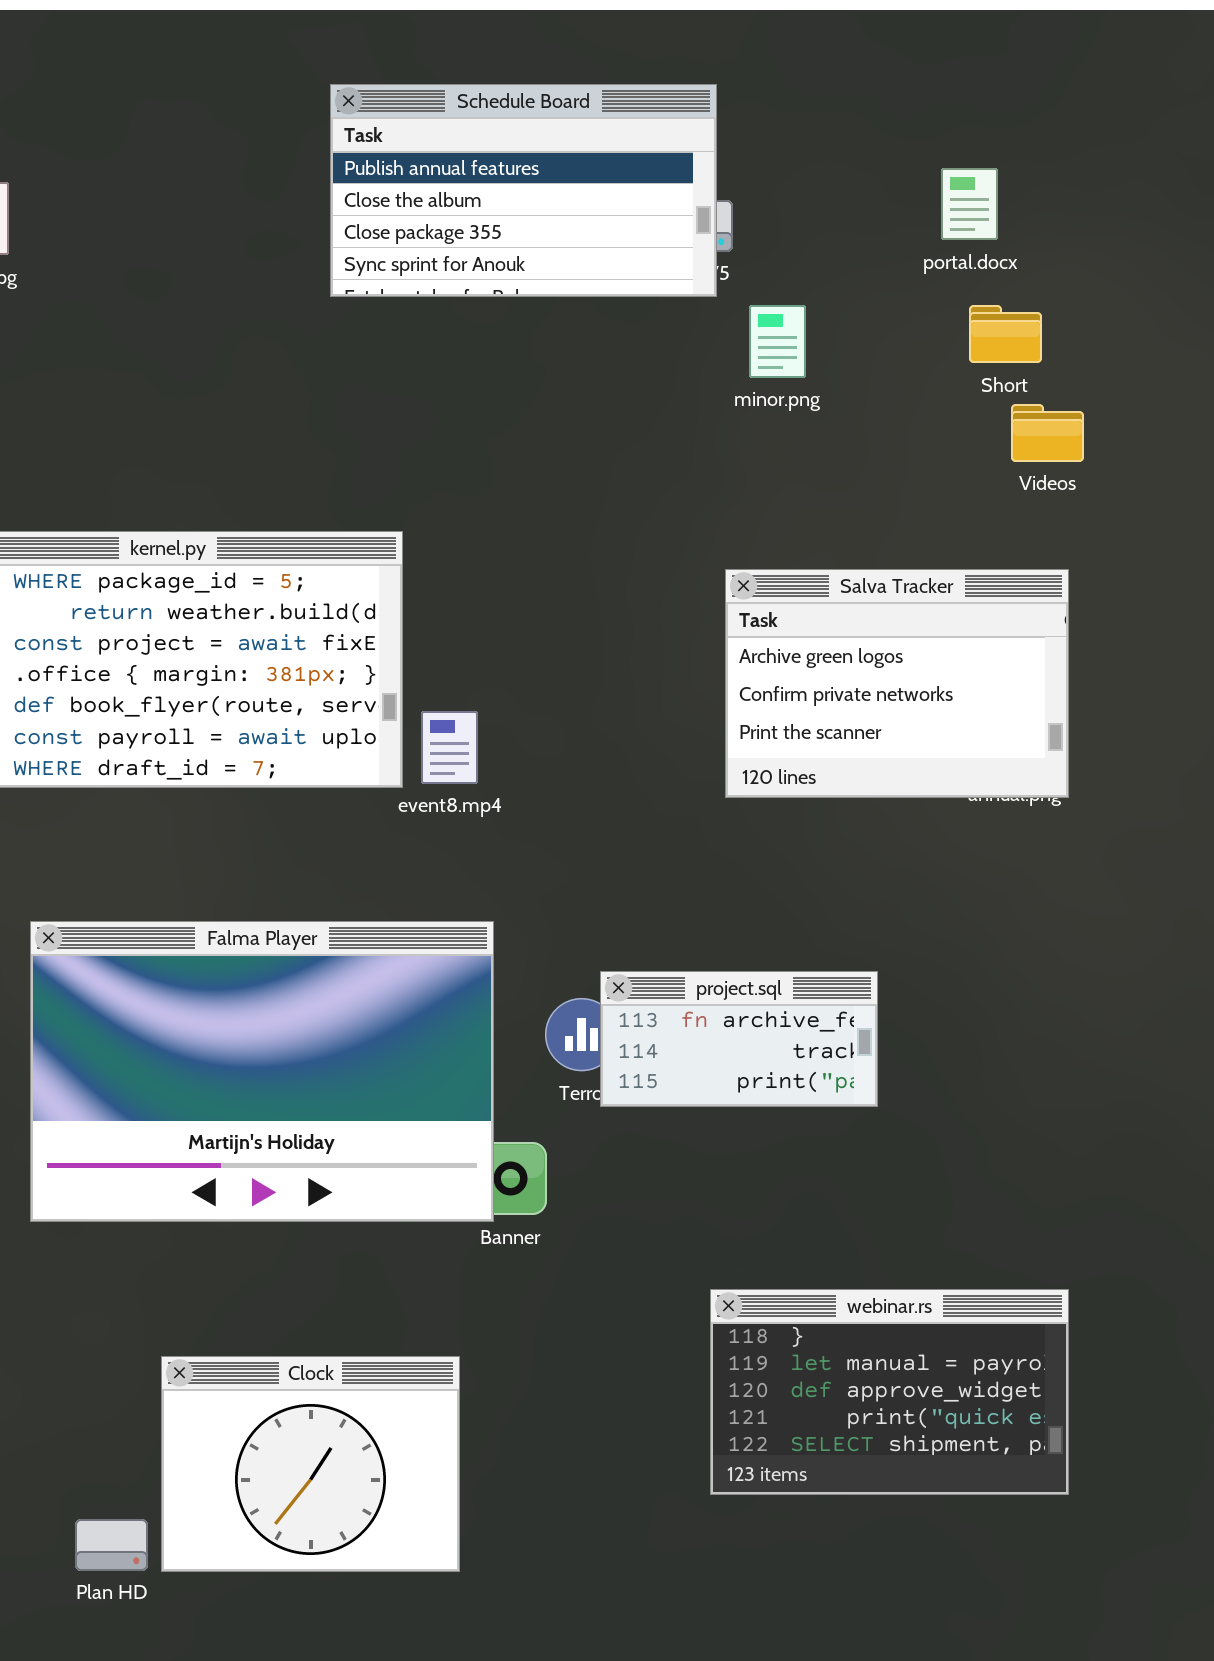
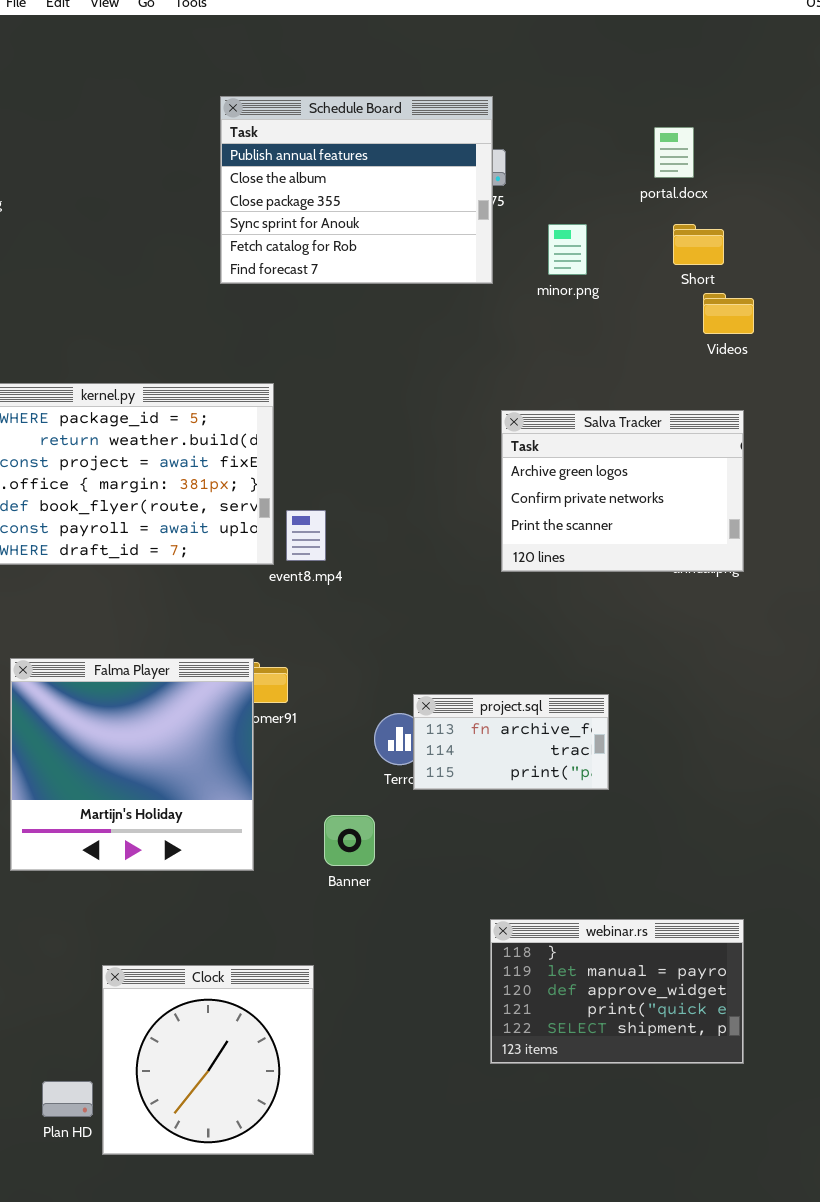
Schedule Board: [330,84,717,297] -> [220,96,493,284], moved, resized
minor.png: [749,305,806,378] -> [548,224,587,275], moved
Falma Player: [30,921,494,1222] -> [10,658,254,871], resized
Clock: [161,1356,460,1572] -> [102,965,314,1155], resized

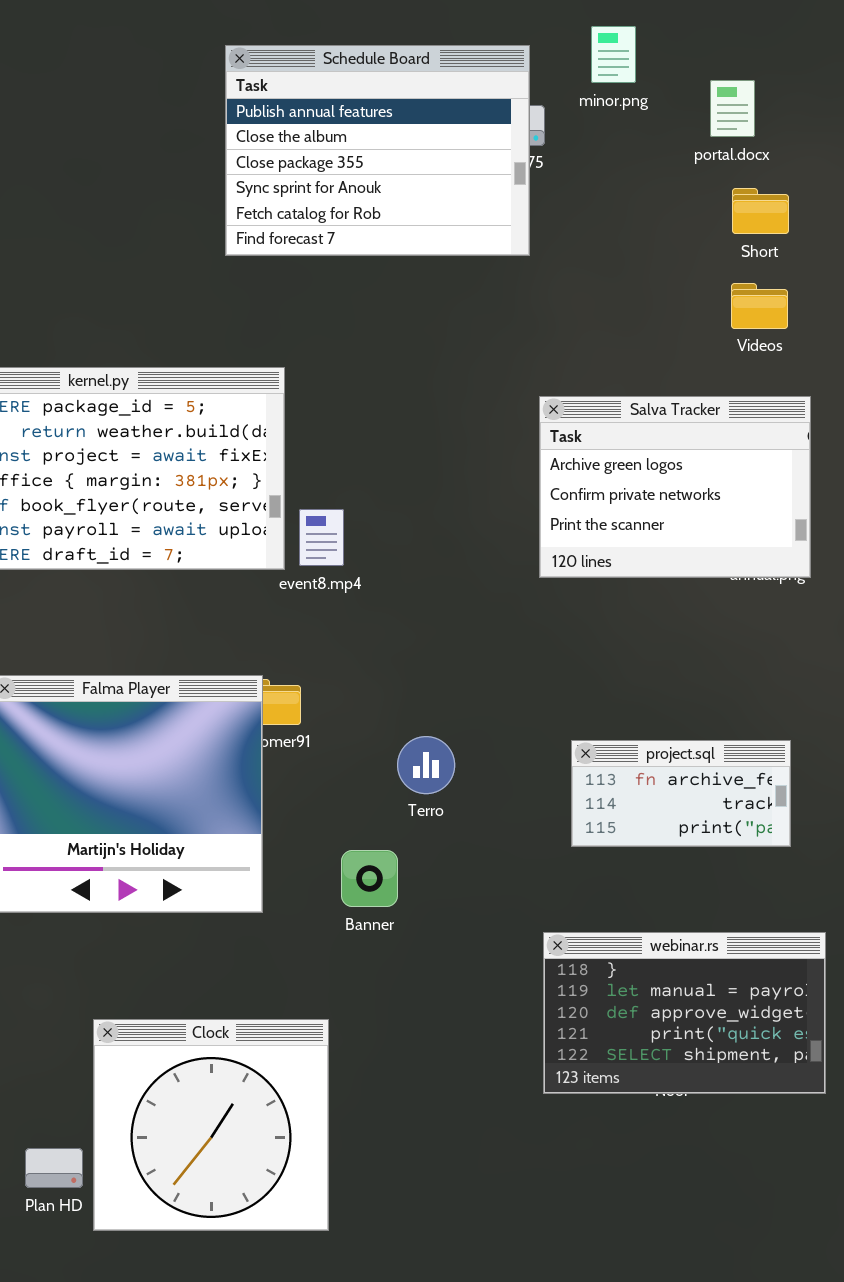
minor.png: [548,224,587,275] -> [591,26,636,83], moved
Videos: [703,293,754,334] -> [731,283,788,329], moved
project.sql: [413,694,609,790] -> [571,740,791,847], moved
webinar.rs: [490,919,744,1064] -> [543,932,826,1094], moved

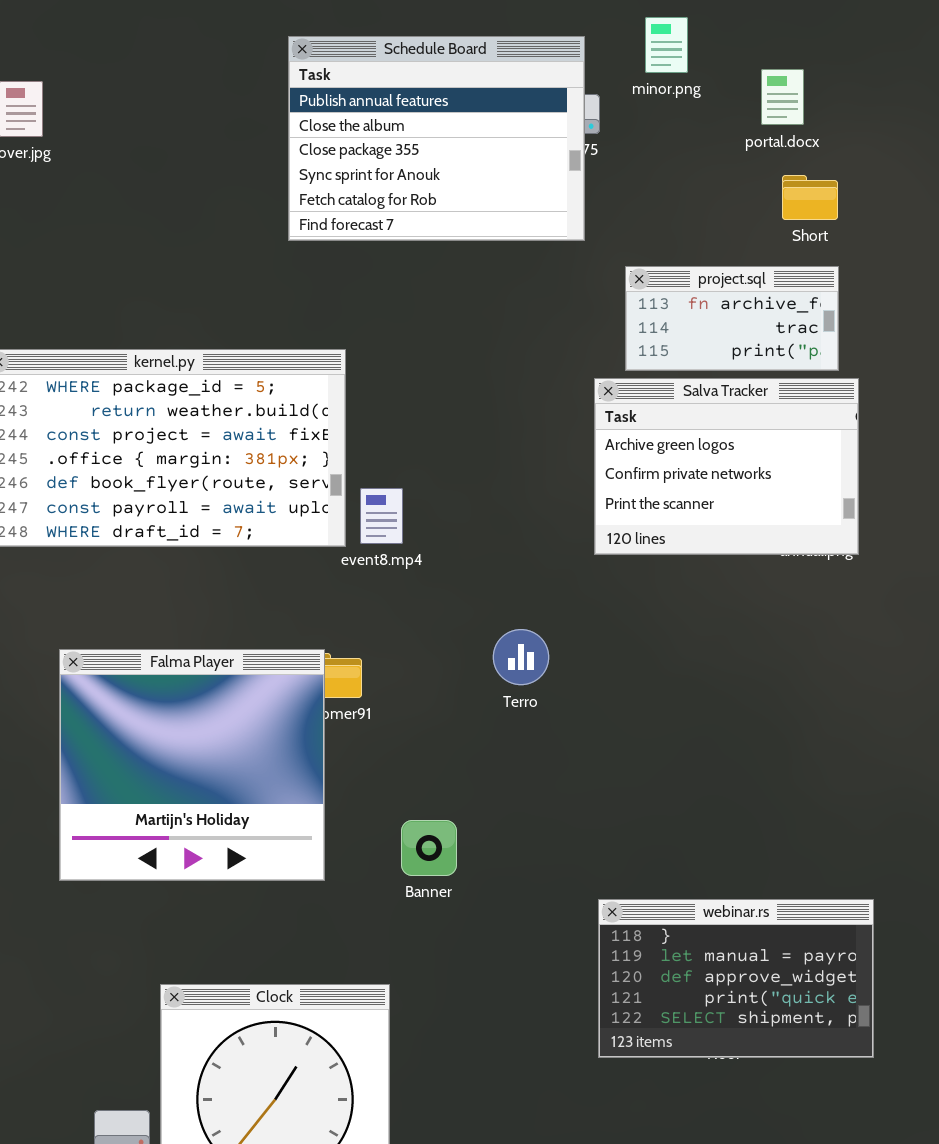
Terro: [397,736,455,794] -> [493,629,549,685], moved
project.sql: [571,740,791,847] -> [625,266,839,371], moved

